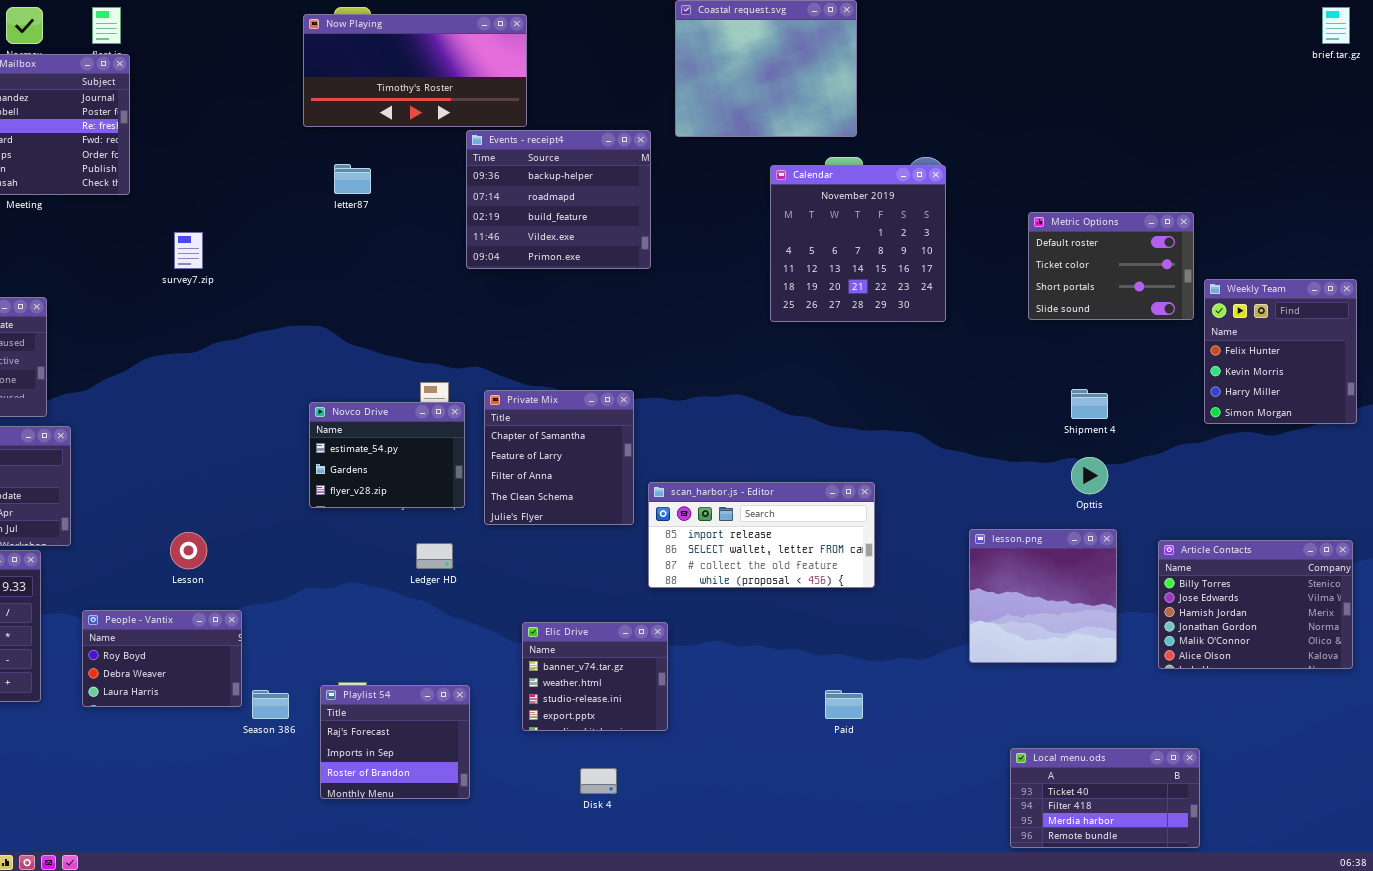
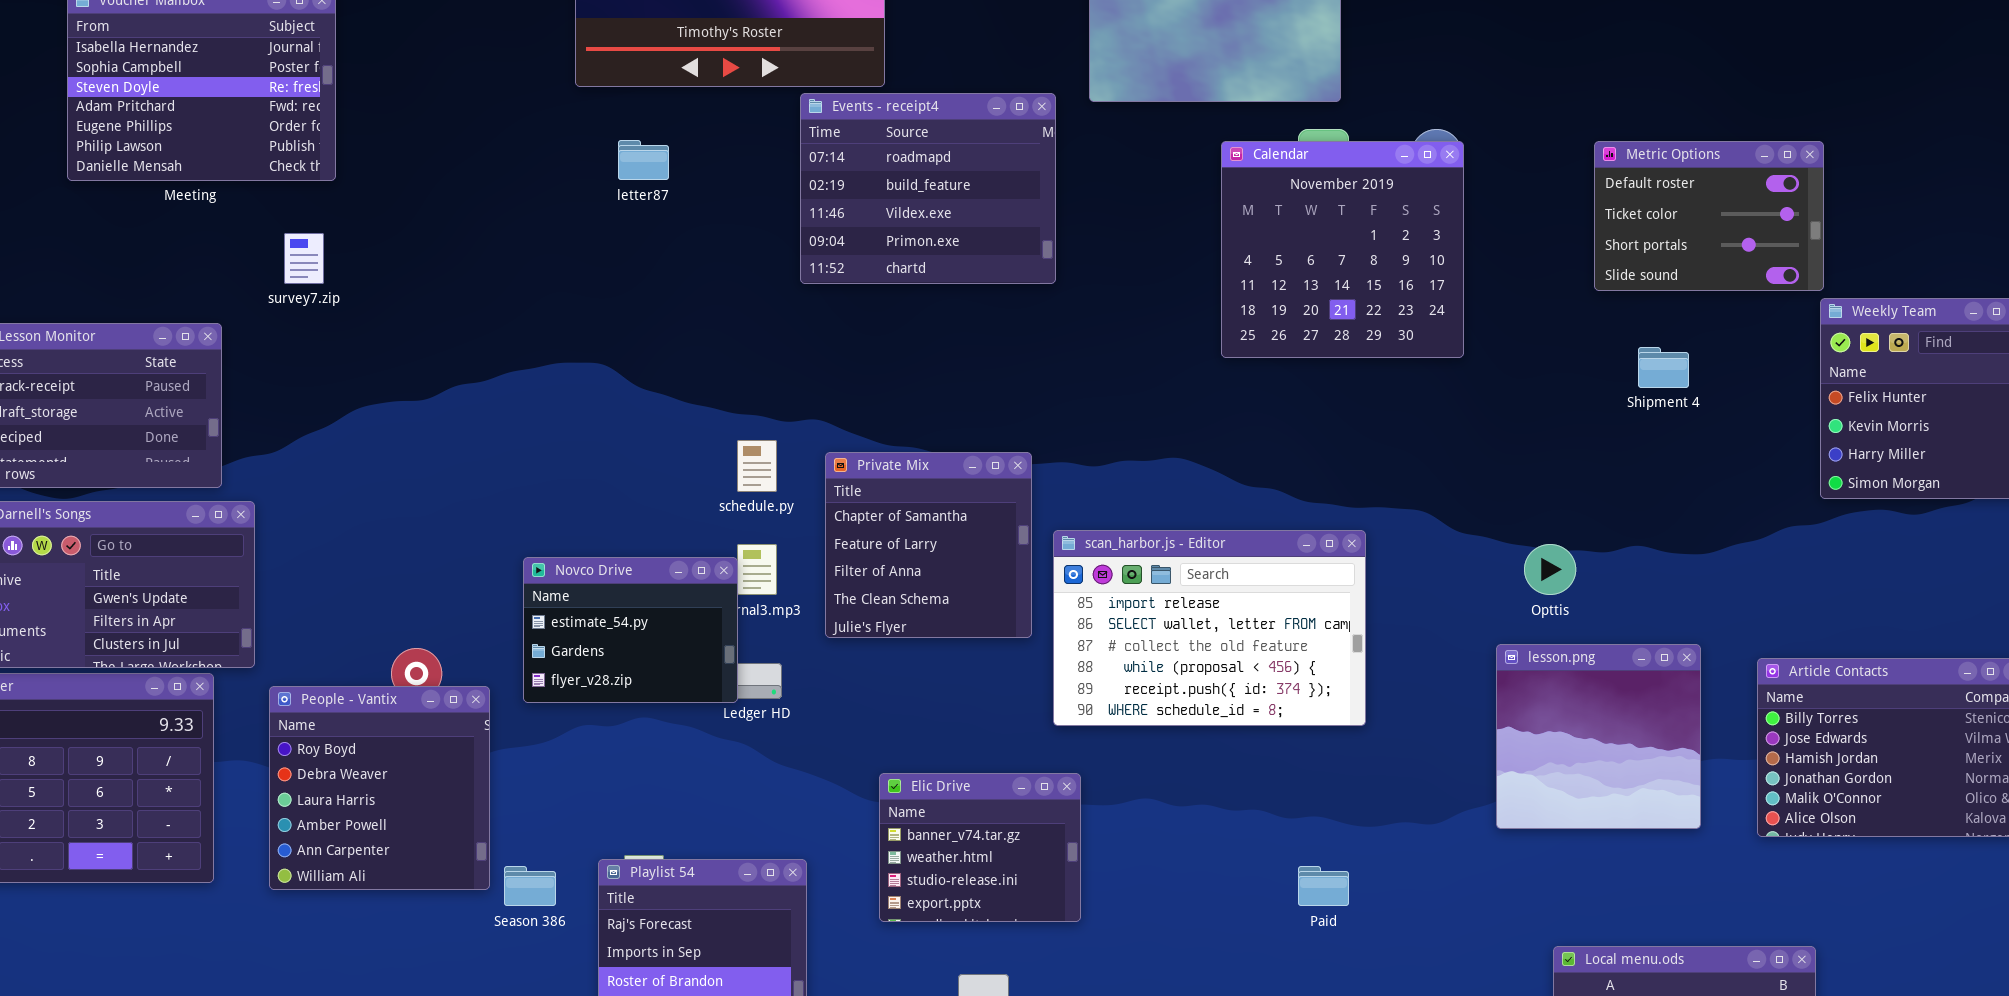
Events - receipt4: [466,130,651,269] -> [800,93,1056,284], scrolled down 1 row
Metric Options: [1028,212,1194,320] -> [1594,141,1824,291], moved
survey7.zip: [174,232,203,269] -> [284,233,324,284], moved
Shipment 4: [1071,389,1108,419] -> [1638,347,1689,388], moved
Novco Drive: [309,402,465,508] -> [523,557,738,703], moved
Opttis: [1071,457,1108,494] -> [1524,544,1576,595], moved
scan_harbor.js - Editor: [648,482,875,588] -> [1053,530,1366,726], resized
People - Vantix: [82,610,242,707] -> [269,686,490,890], resized

